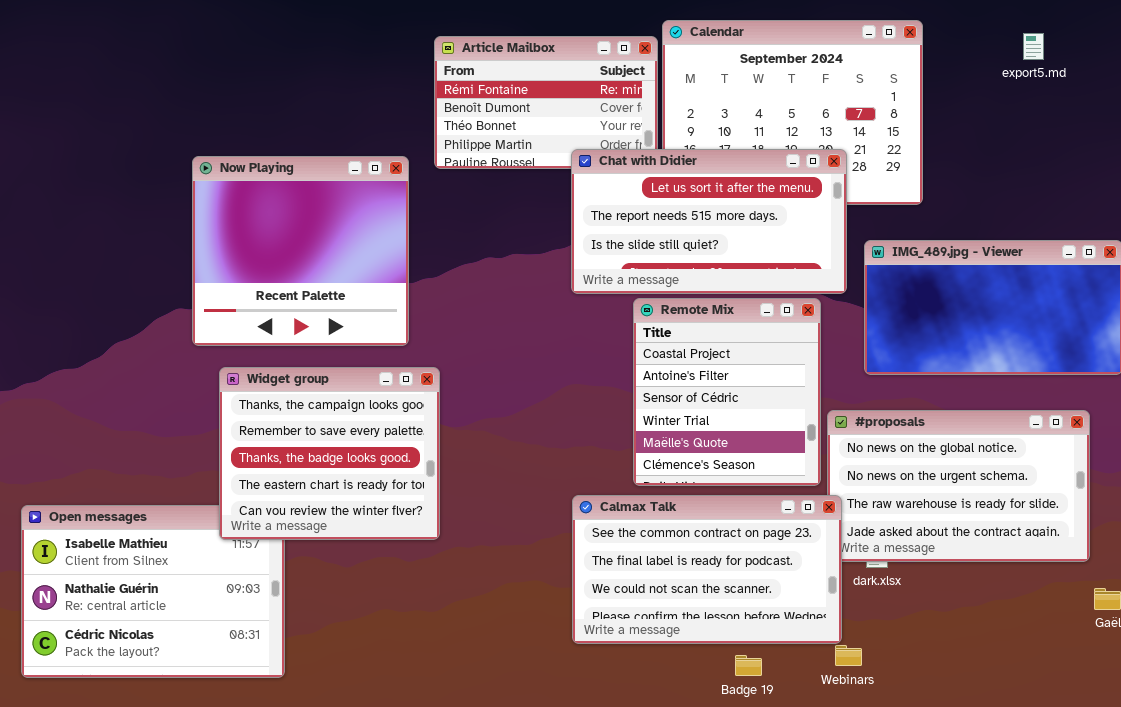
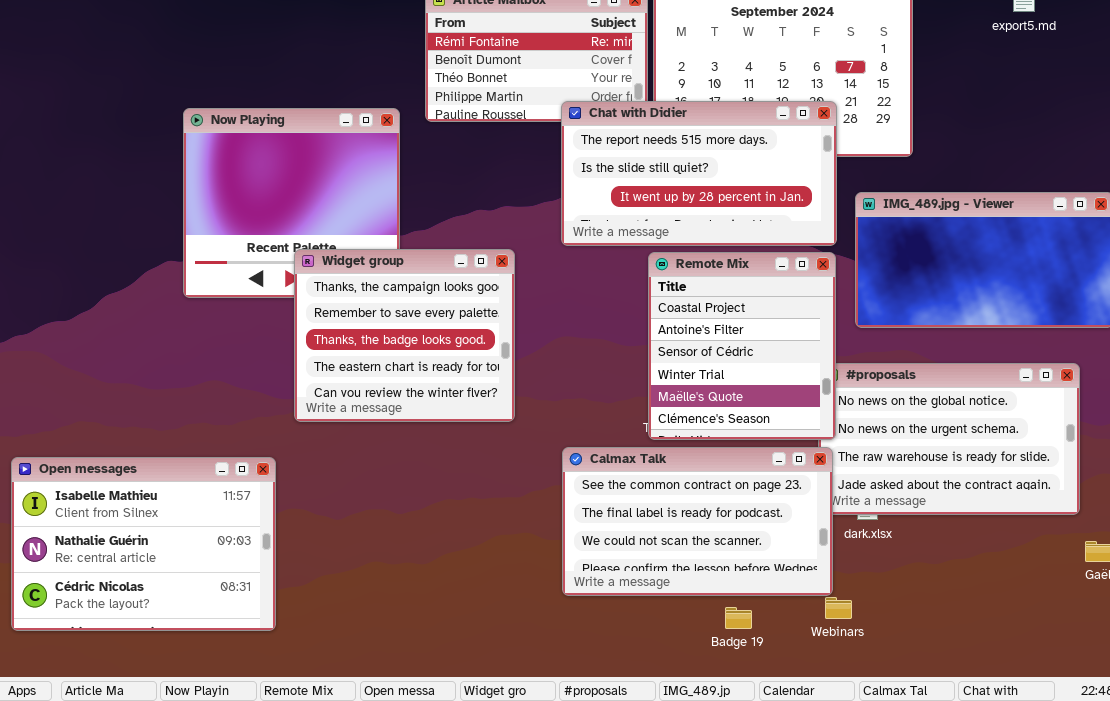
Chat with Didier: [571,149,847,294] -> [561,101,837,246], scrolled down 1 row
Remote Mix: [633,298,821,486] -> [648,252,836,440], moved
Widget group: [219,367,440,540] -> [294,249,515,422], moved

